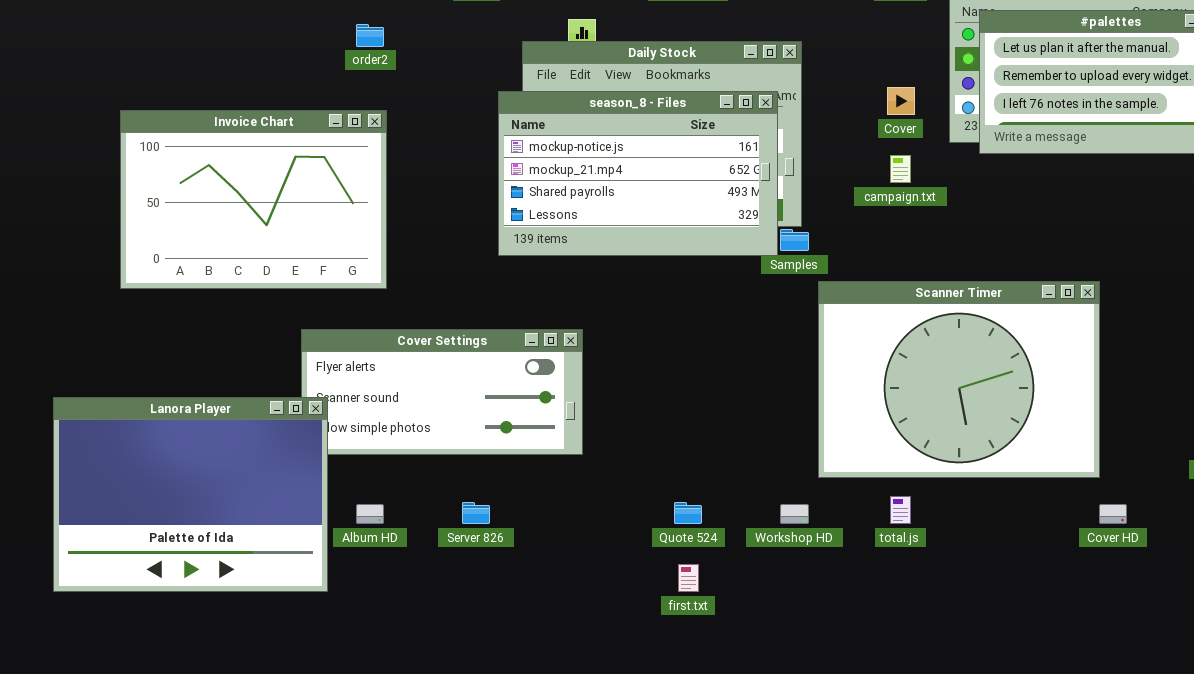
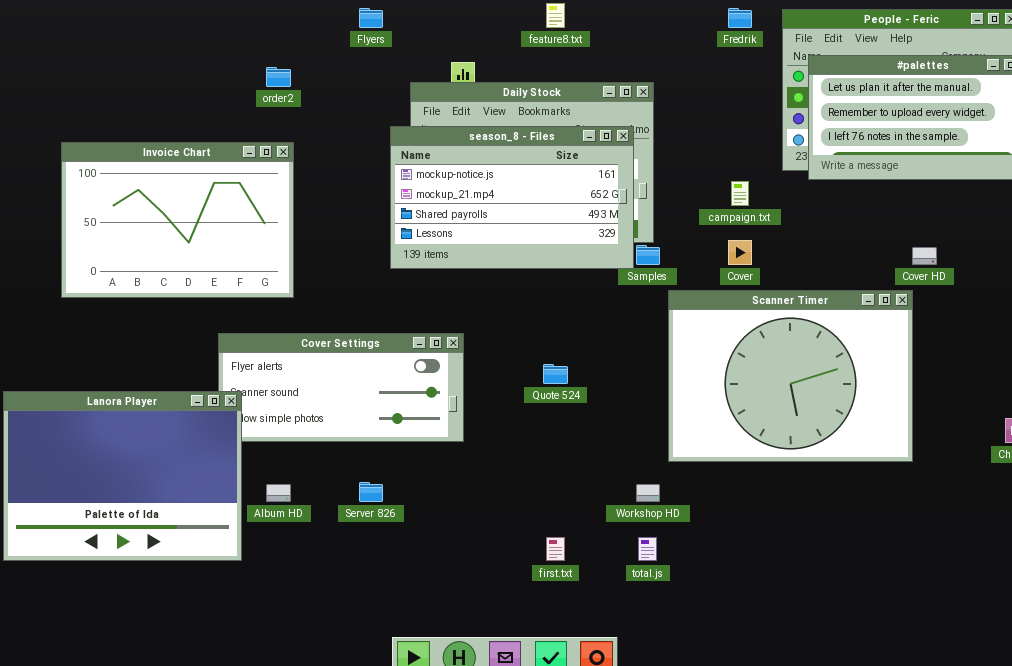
Cover: [887,87,915,115] -> [728,240,752,265], moved
total.js: [890,496,911,524] -> [638,537,657,561], moved
Quote 524: [674,502,702,524] -> [543,364,568,384], moved
Cover HD: [1099,504,1127,524] -> [912,247,937,265], moved

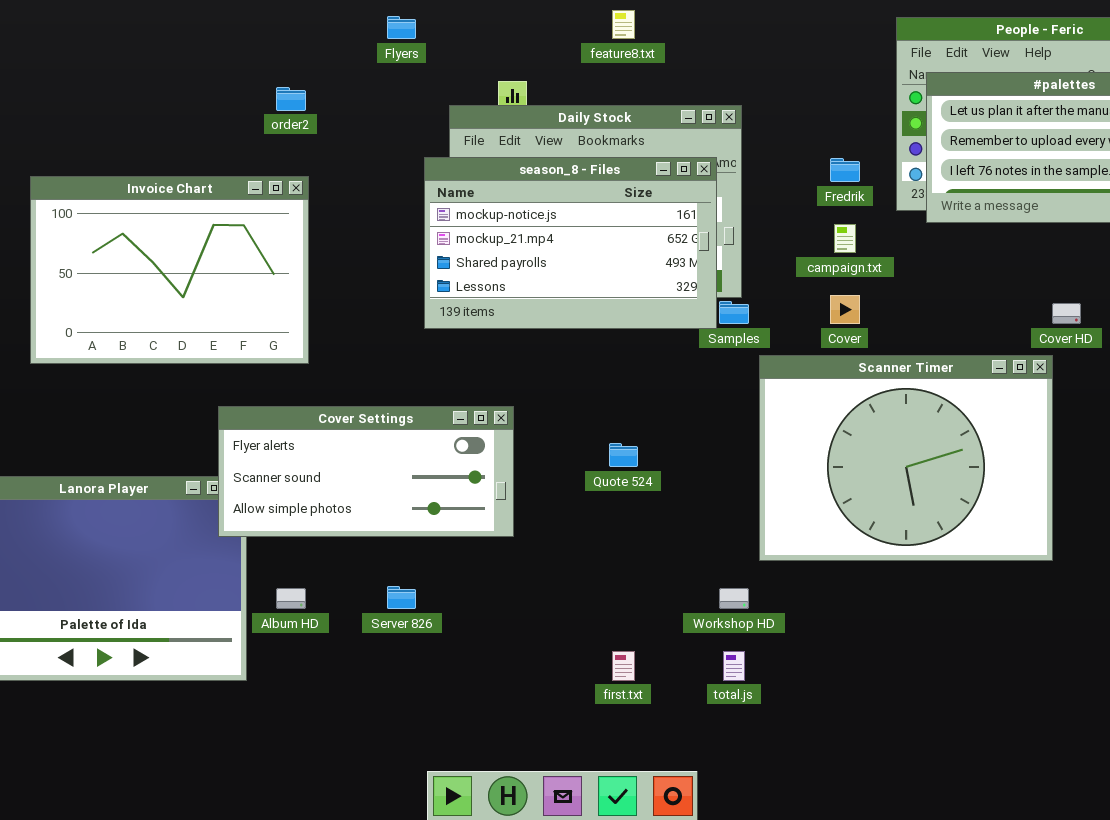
Fredrik: [728,8,752,28] -> [830,158,860,182], moved
Cover Settings: [218,333,464,442] -> [218,406,514,537], raised

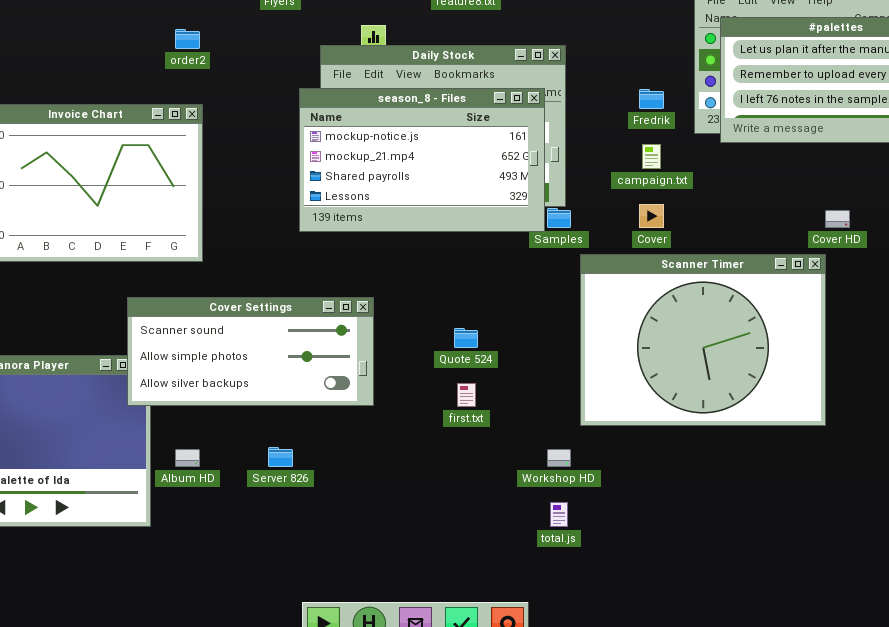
Cover Settings: [218,406,514,537] -> [127,297,374,406], scrolled down 1 row
first.txt: [612,651,635,681] -> [457,383,476,407], moved

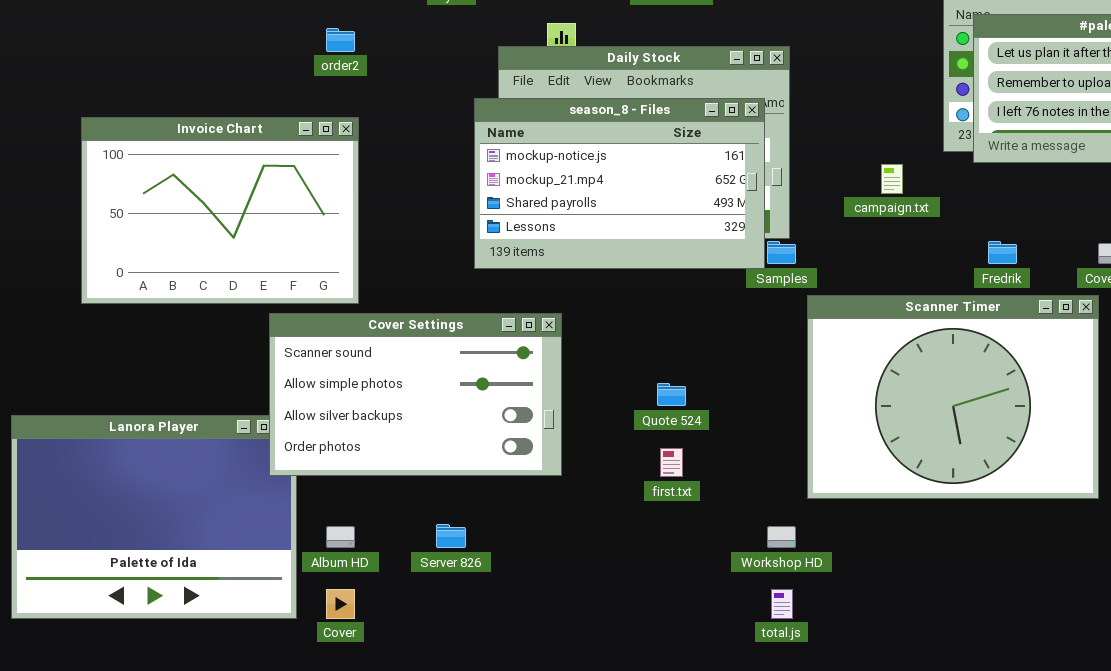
Fredrik: [639,89,664,109] -> [988,241,1017,264], moved
Cover: [639,204,664,228] -> [326,589,355,619], moved
Cover Settings: [127,297,374,406] -> [269,313,562,476], resized

